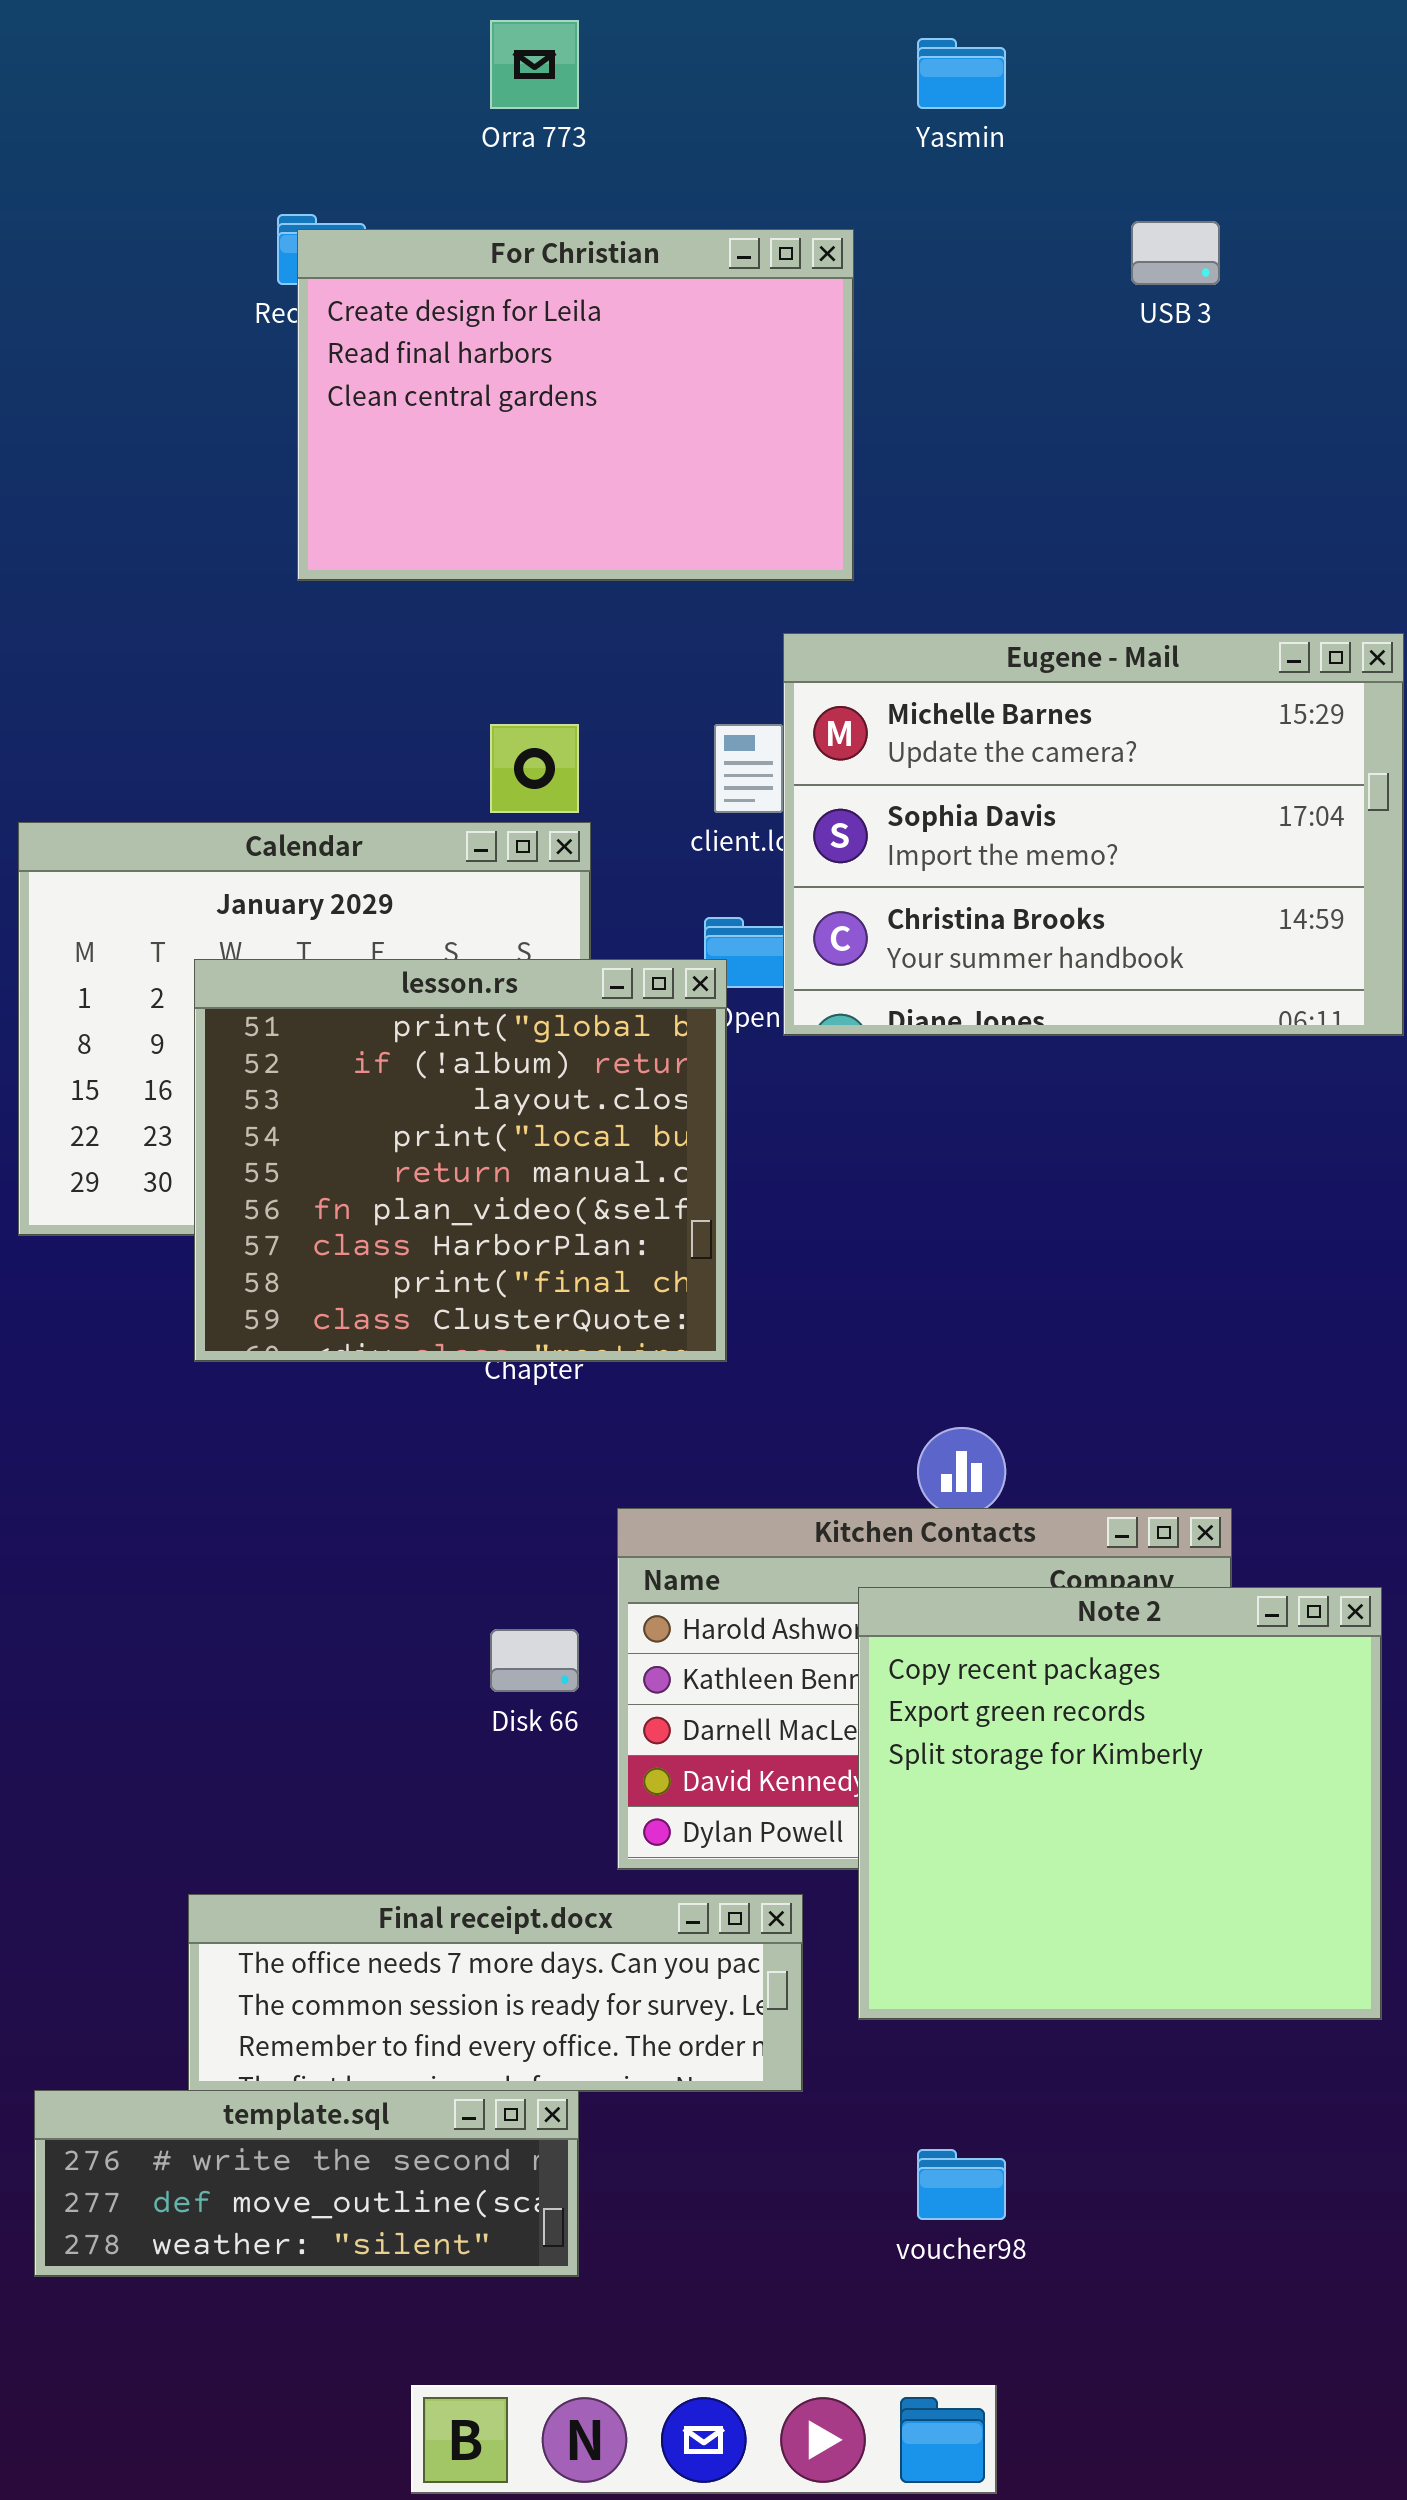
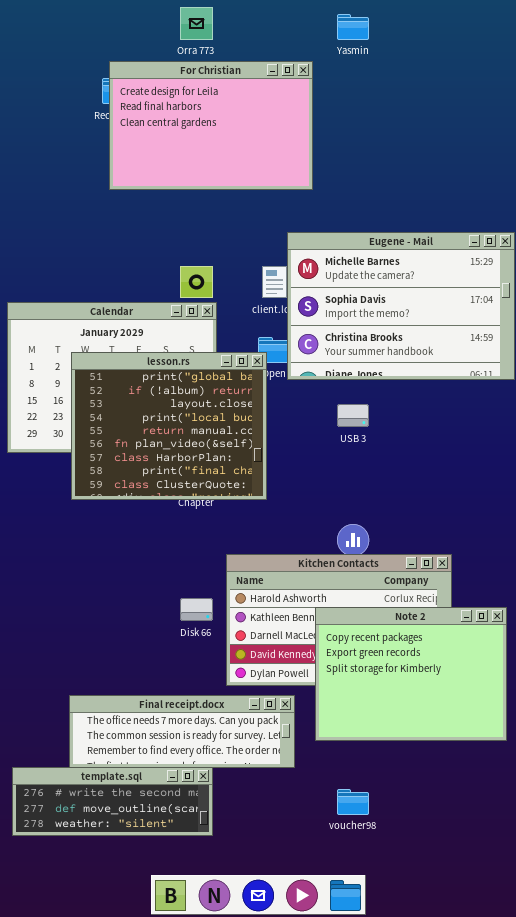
USB 3: [1131,221,1220,285] -> [337,404,369,427], moved
For Christian: [297,229,854,581] -> [109,61,313,190], moved
Note 2: [858,1587,1382,2020] -> [315,607,507,741], resized

